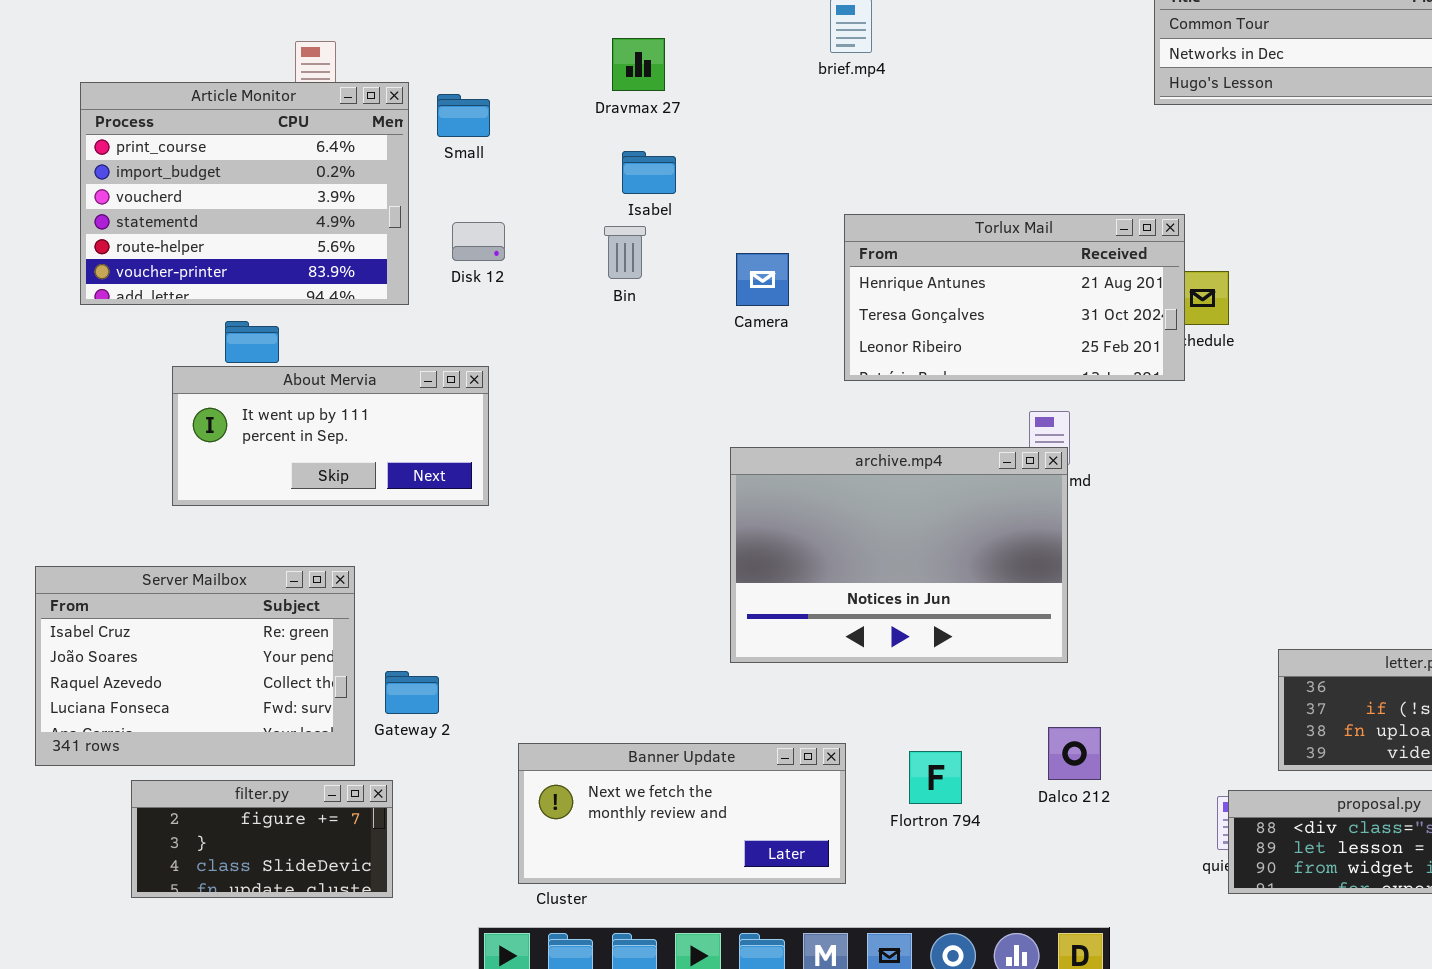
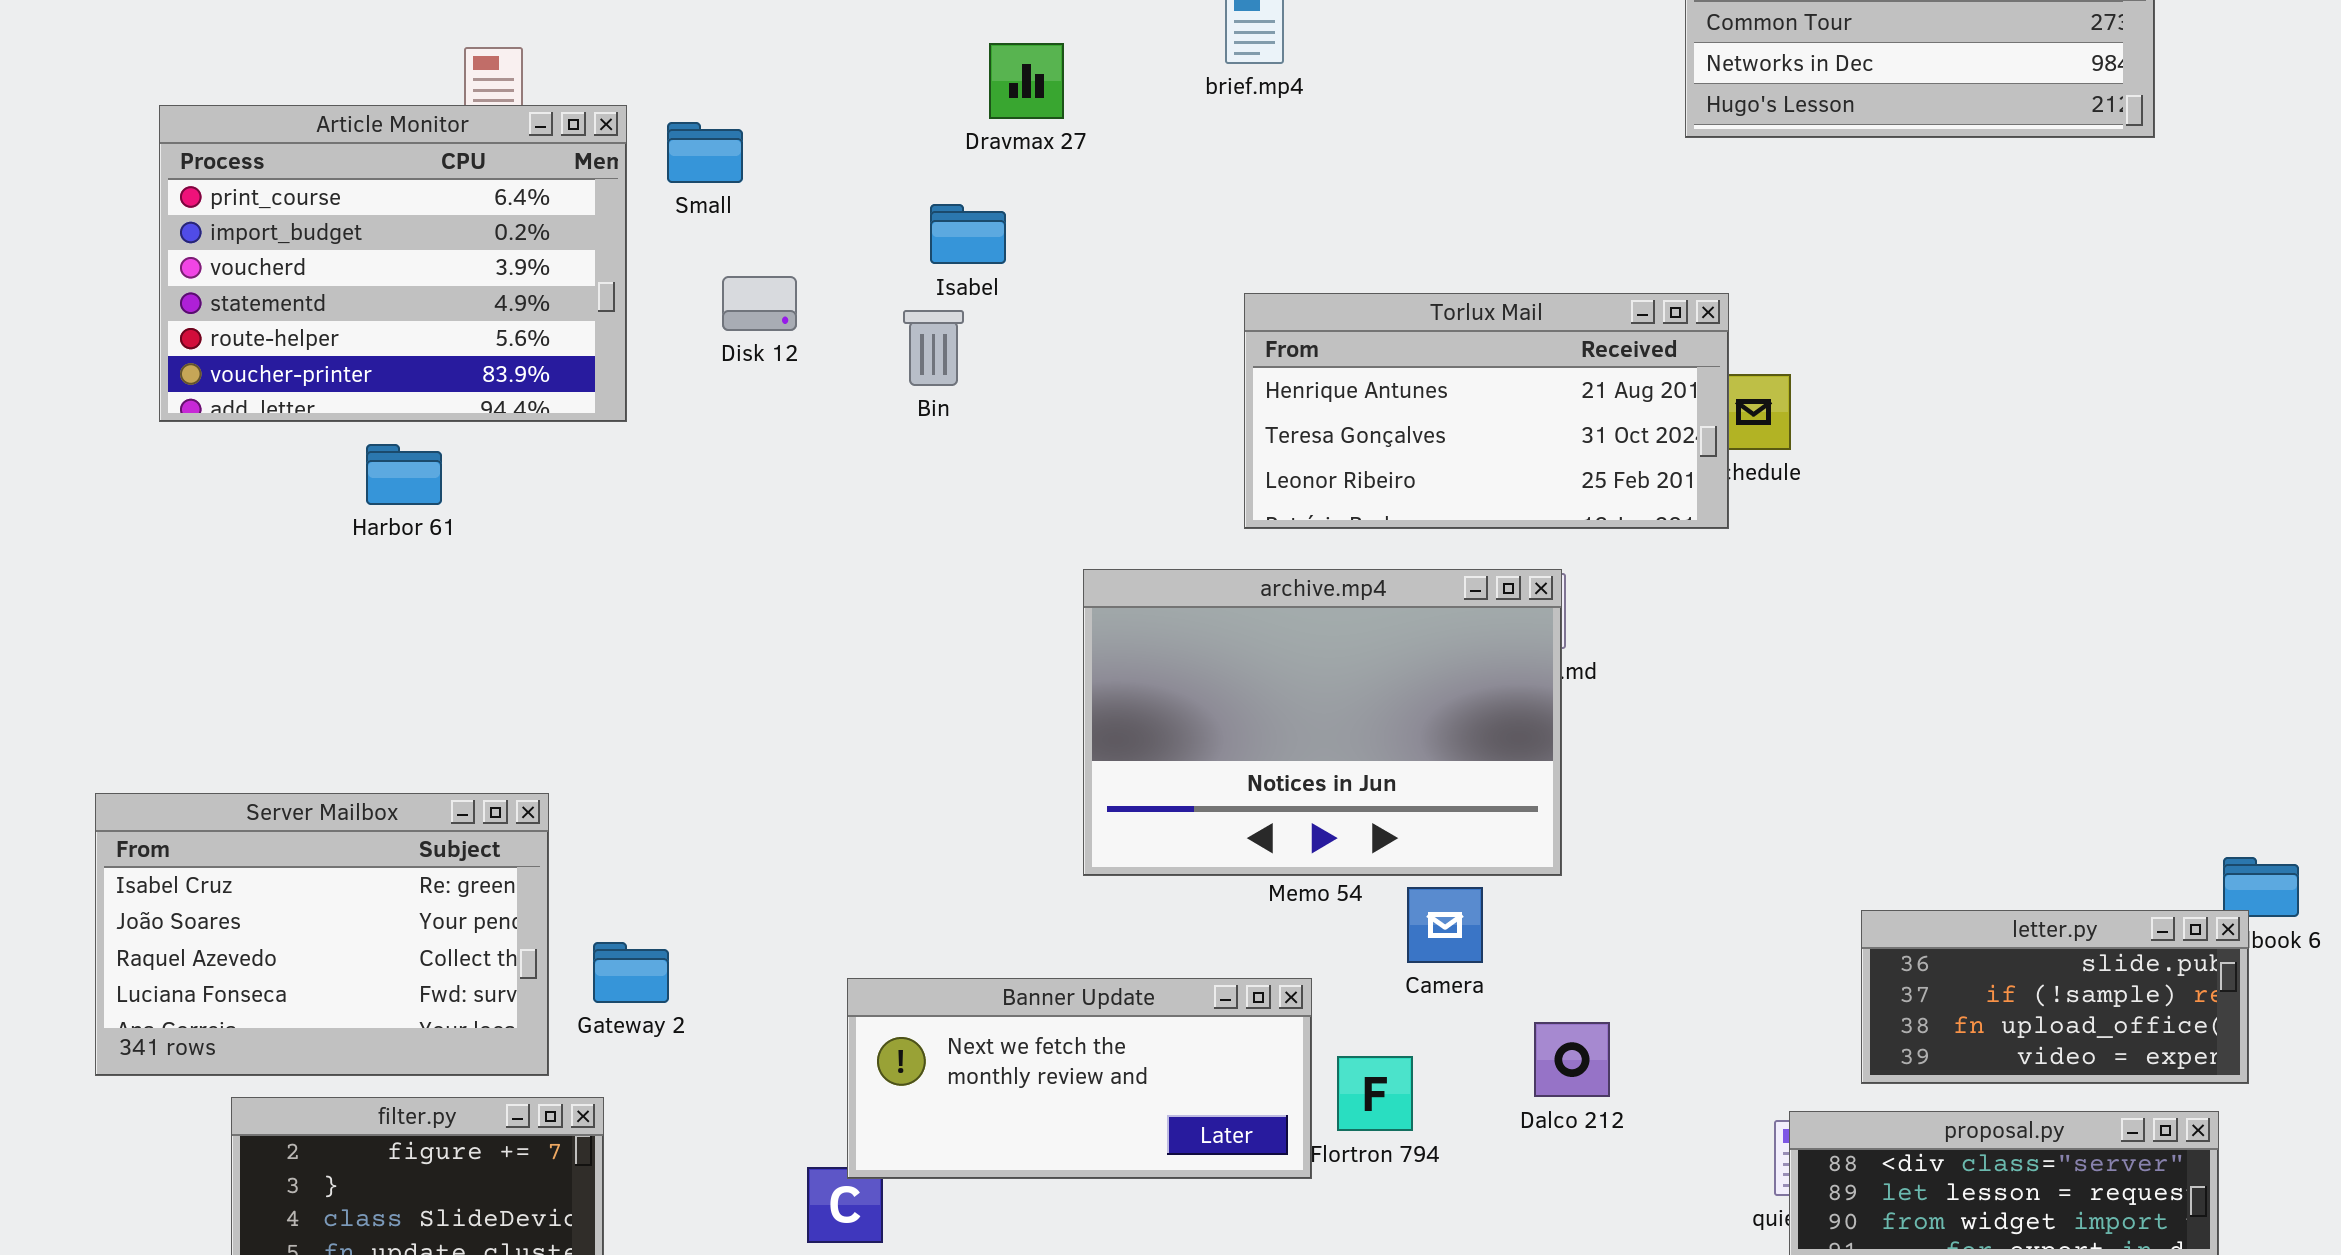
Dravmax 27: [612,38,665,91] -> [989,43,1064,119], moved
Disk 12: [452,222,505,261] -> [722,276,797,331], moved
Camera: [736,253,789,306] -> [1407,887,1483,963], moved
About Mervia: [172,366,489,506] -> none, closed
archive.mp4: [730,447,1068,663] -> [1083,569,1562,876], moved
Banner Update: [518,743,846,884] -> [847,978,1312,1179], moved

